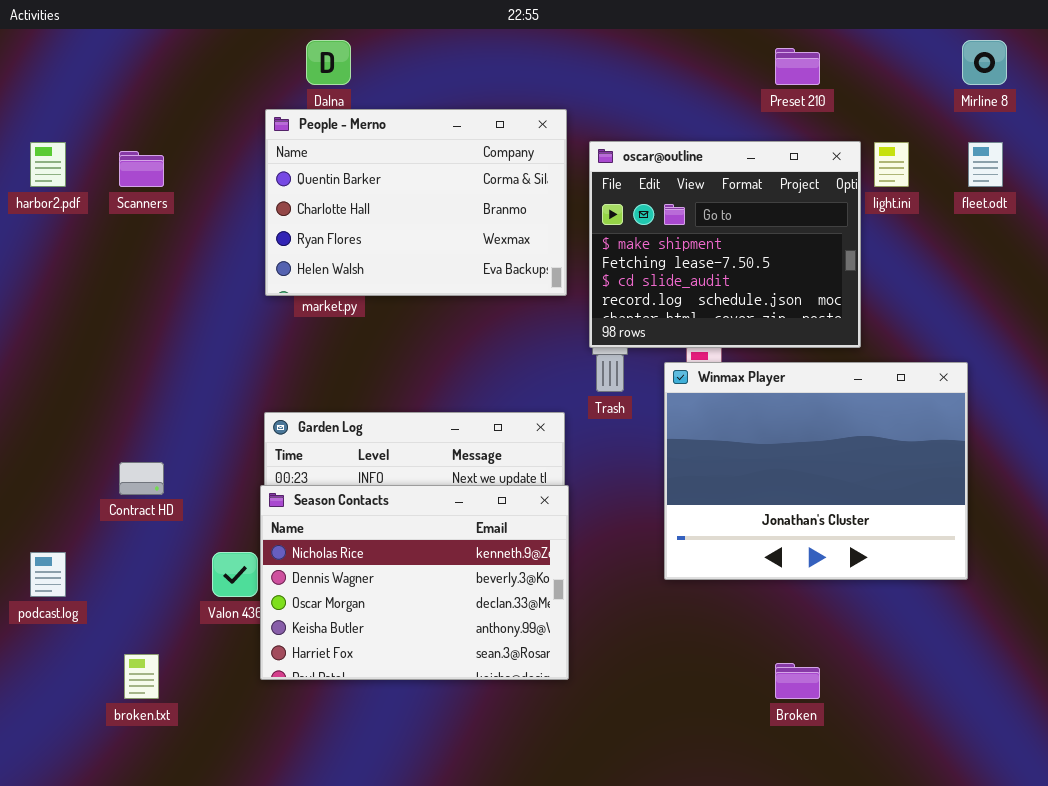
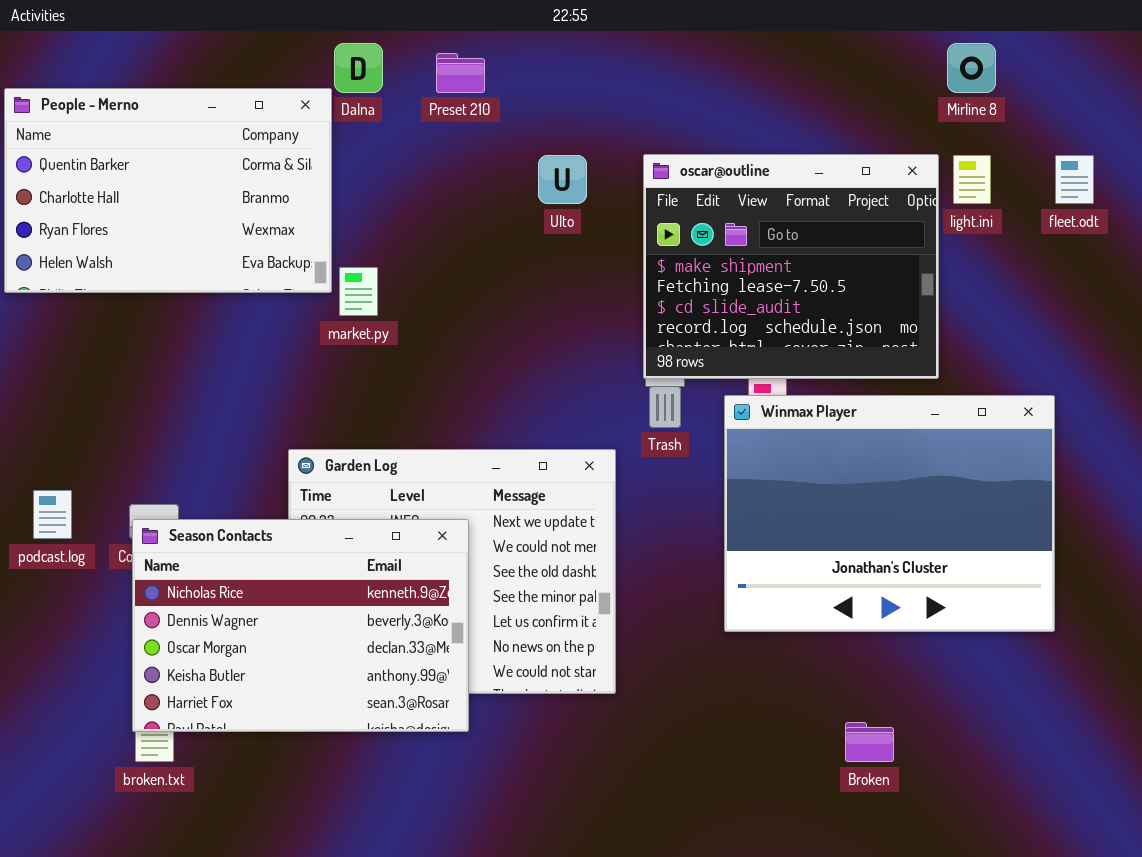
Mirline 8: [962,40,1007,85] -> [947,43,996,93], moved
Preset 210: [775,48,820,85] -> [436,53,485,93], moved
People - Merno: [265,109,567,296] -> [4,88,332,293], moved
Season Contacts: [260,485,569,680] -> [132,519,469,732], moved
podcast.log: [30,552,66,597] -> [33,490,72,539], moved

